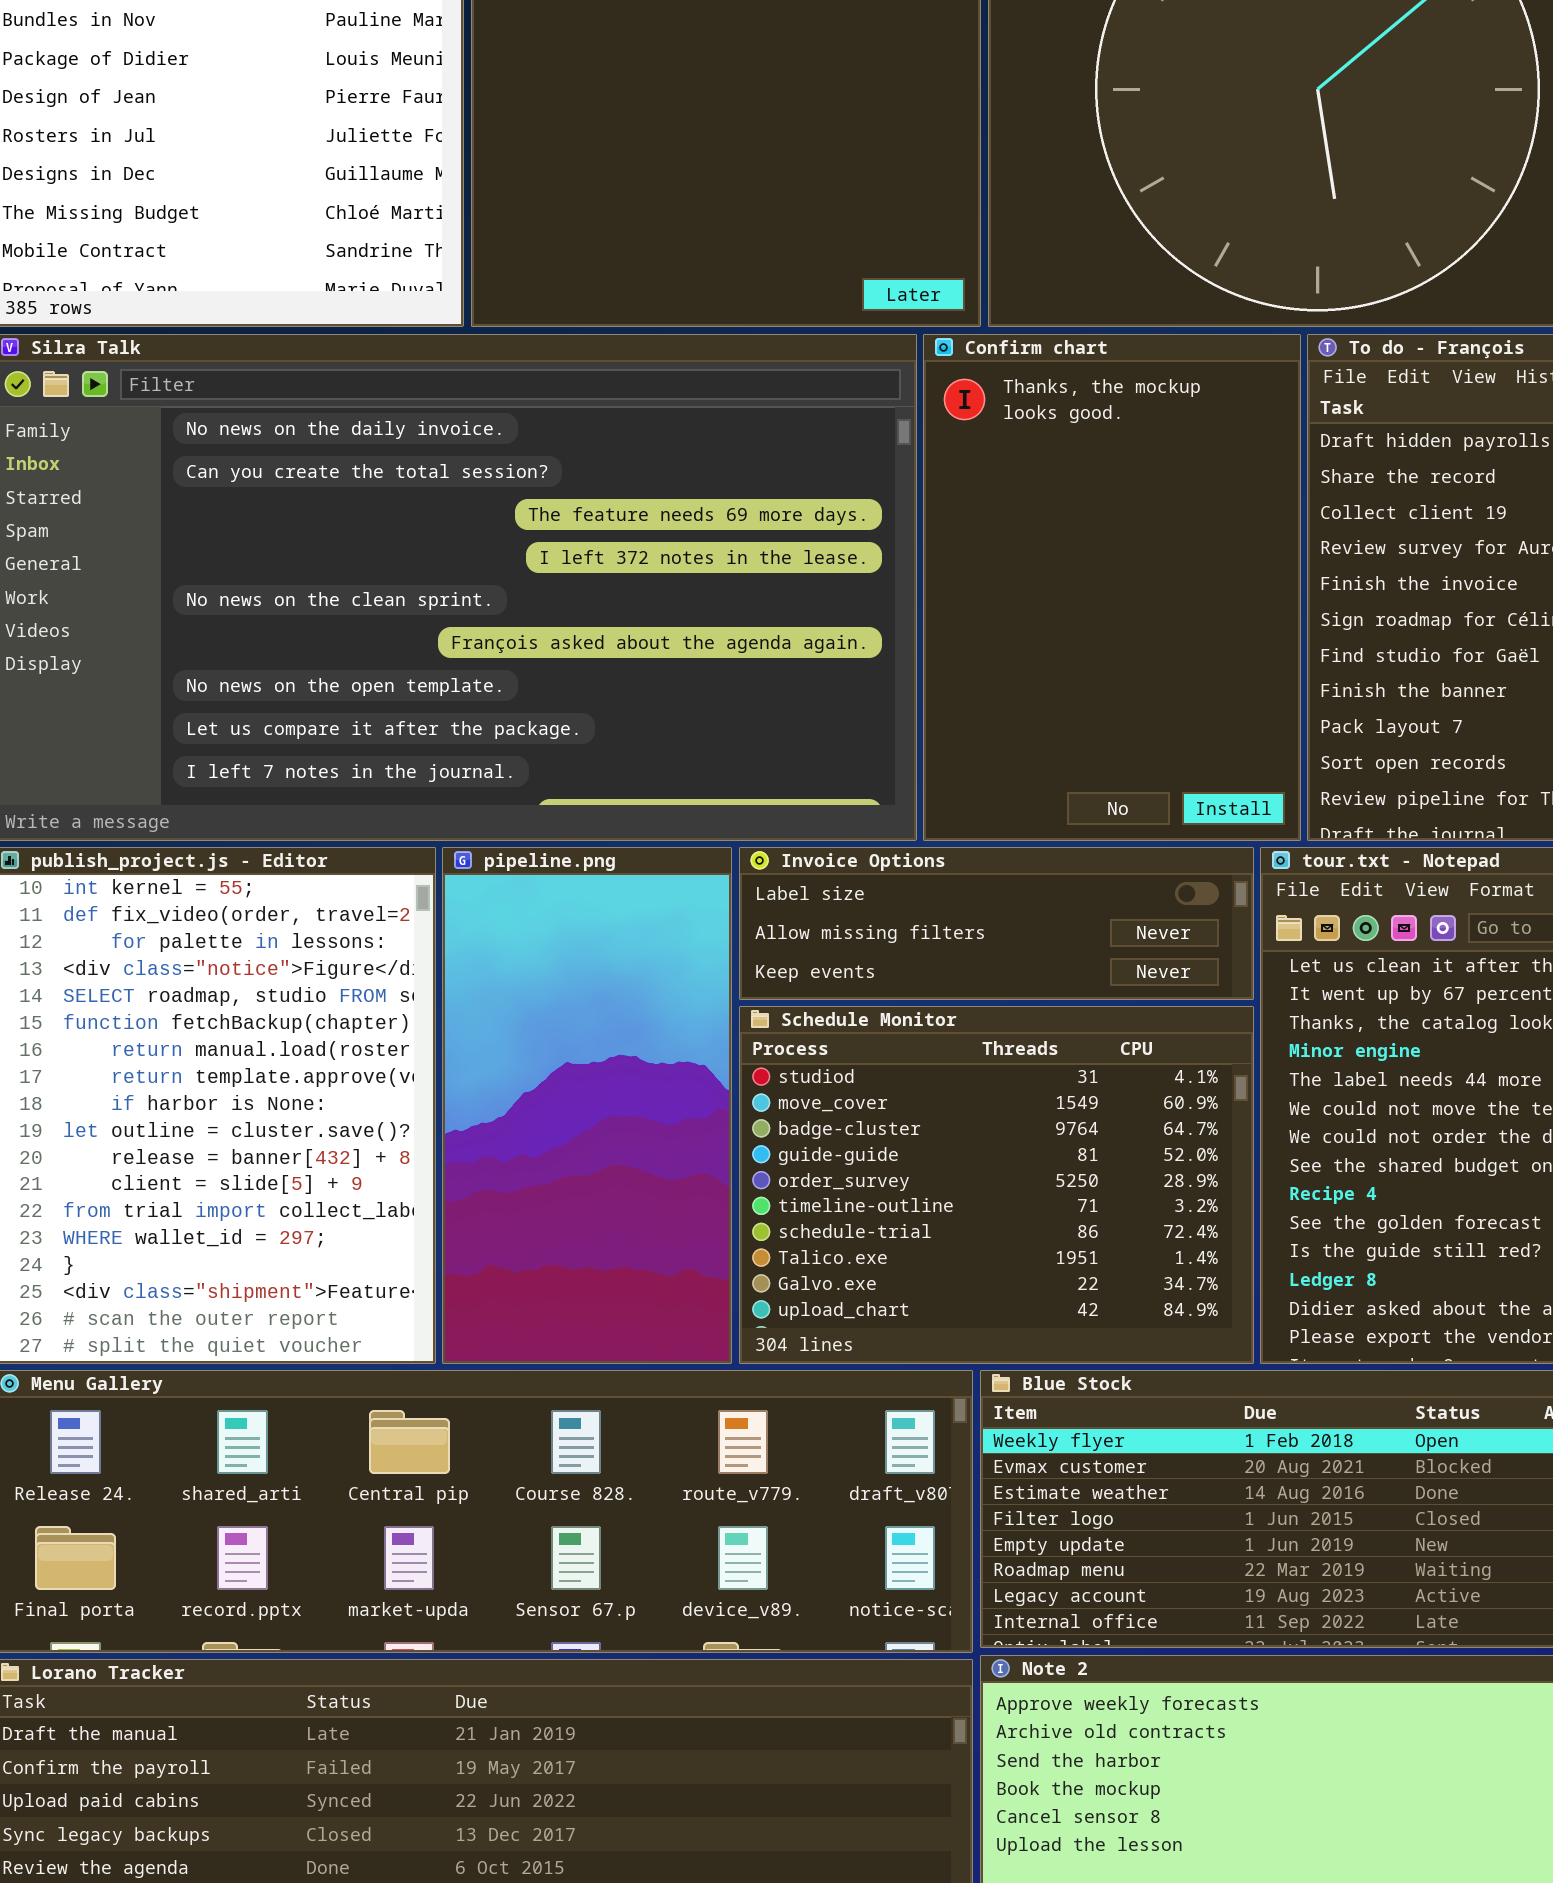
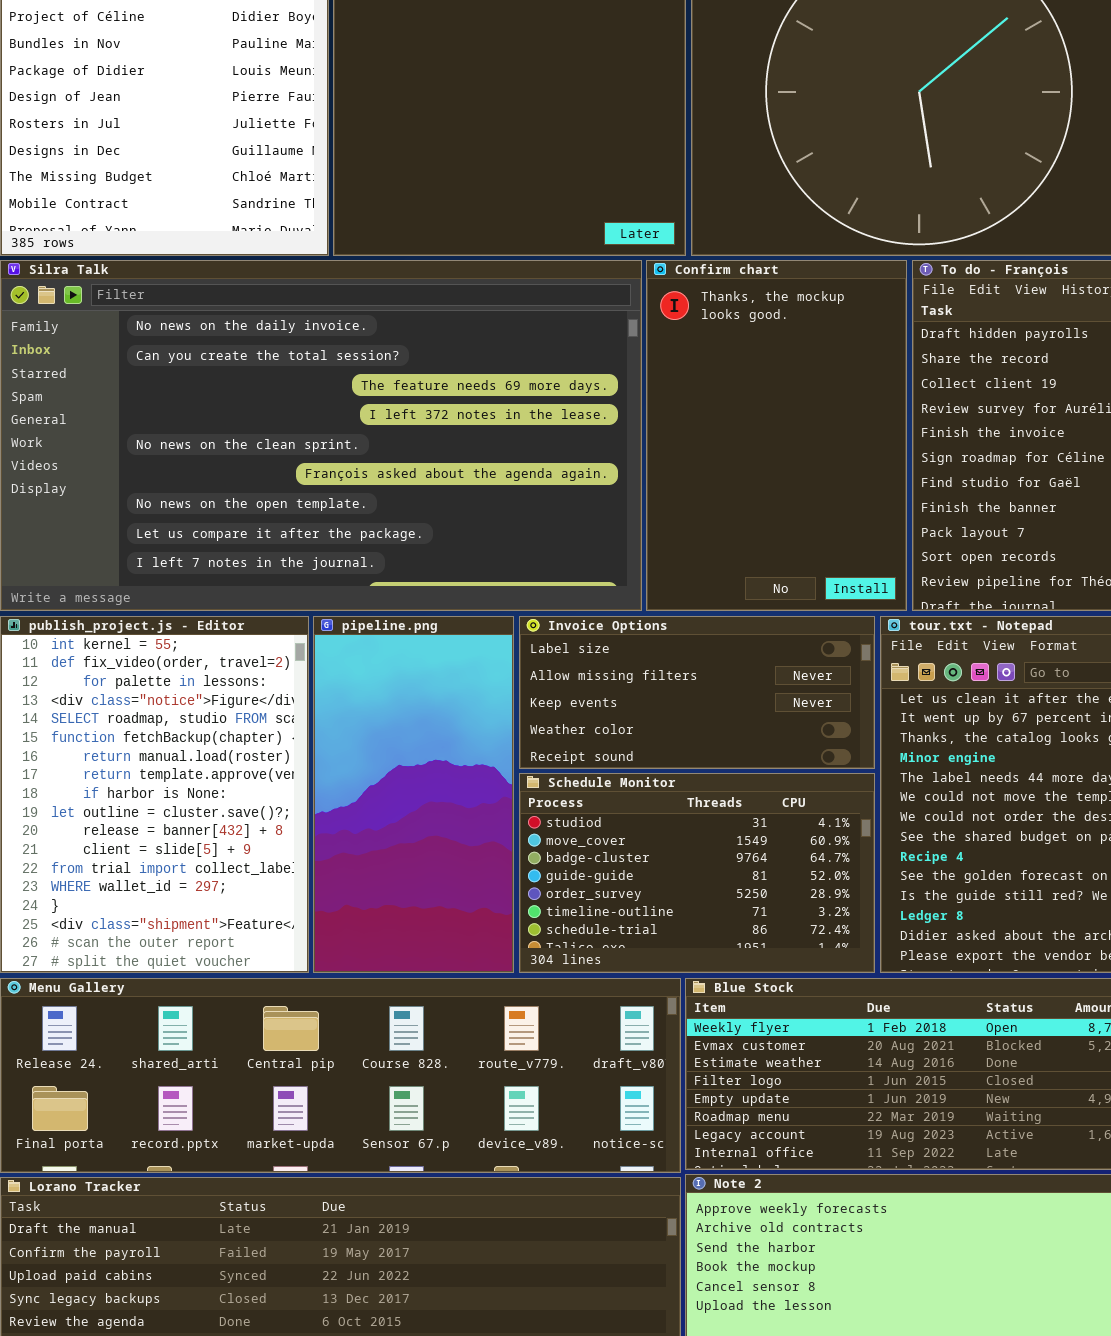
Invoice Options: [739,847,1254,1000] -> [519,616,875,769], resized
Schedule Monitor: [739,1006,1254,1364] -> [519,773,875,973], resized

